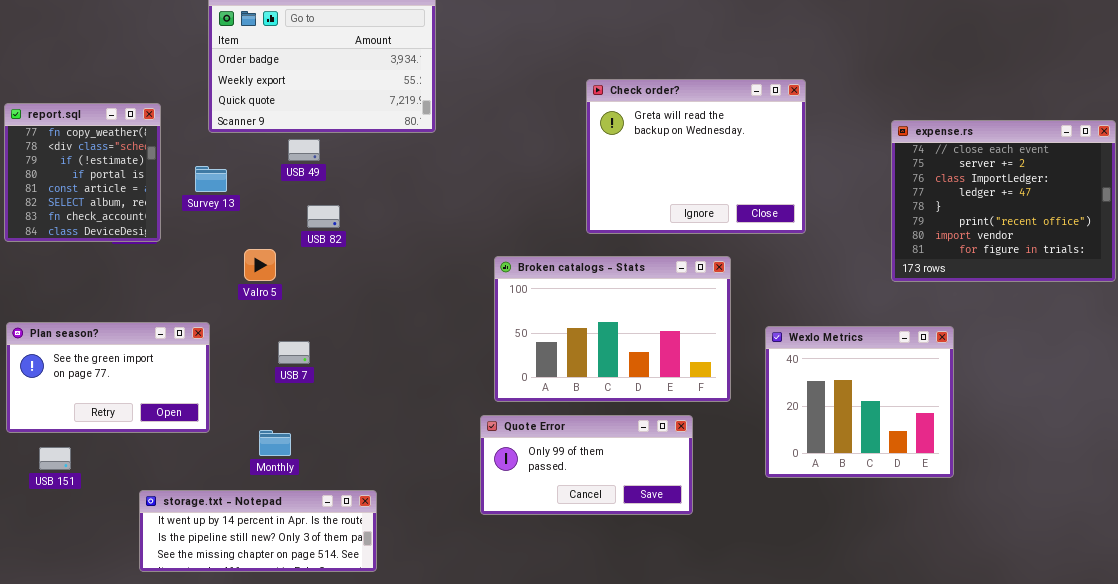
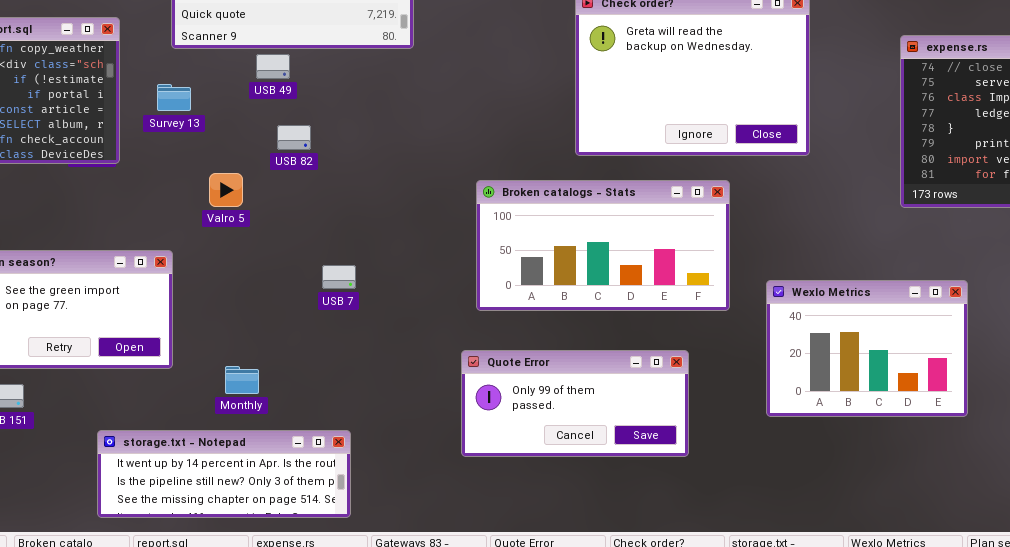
Broken catalogs - Stats: [494,256,731,402] -> [476,180,730,311], resized
Wexlo Metrics: [765,326,954,478] -> [766,280,968,417], resized
USB 7: [278,341,310,364] -> [322,265,356,289], moved

